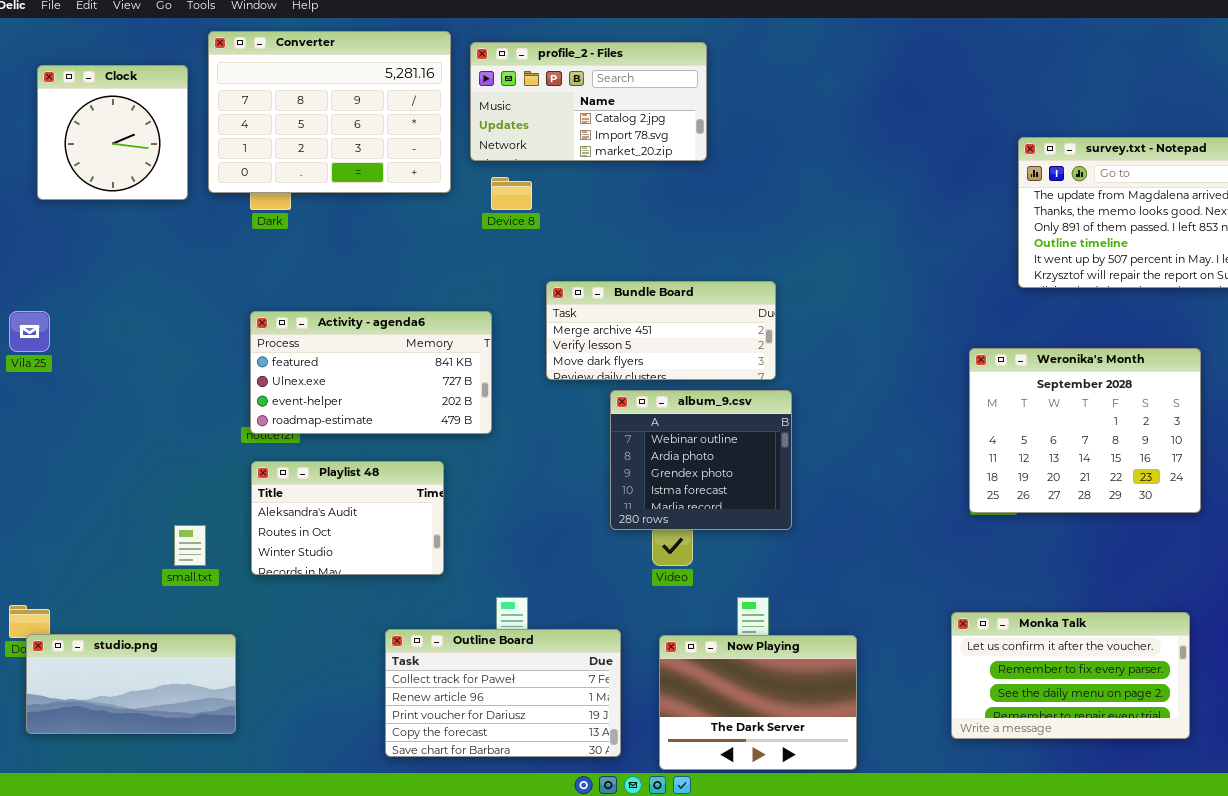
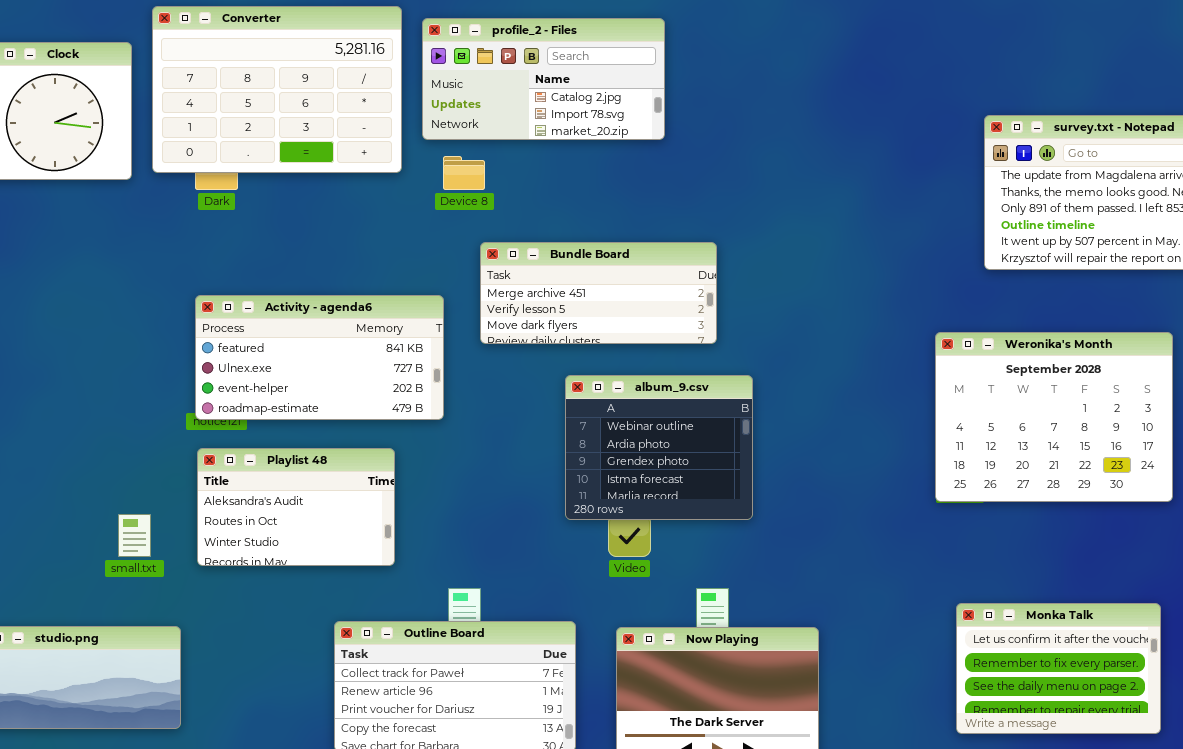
Bundle Board: [546,281,776,380] -> [480,242,717,344], moved
Monka Talk: [951,612,1190,739] -> [956,603,1161,734], resized

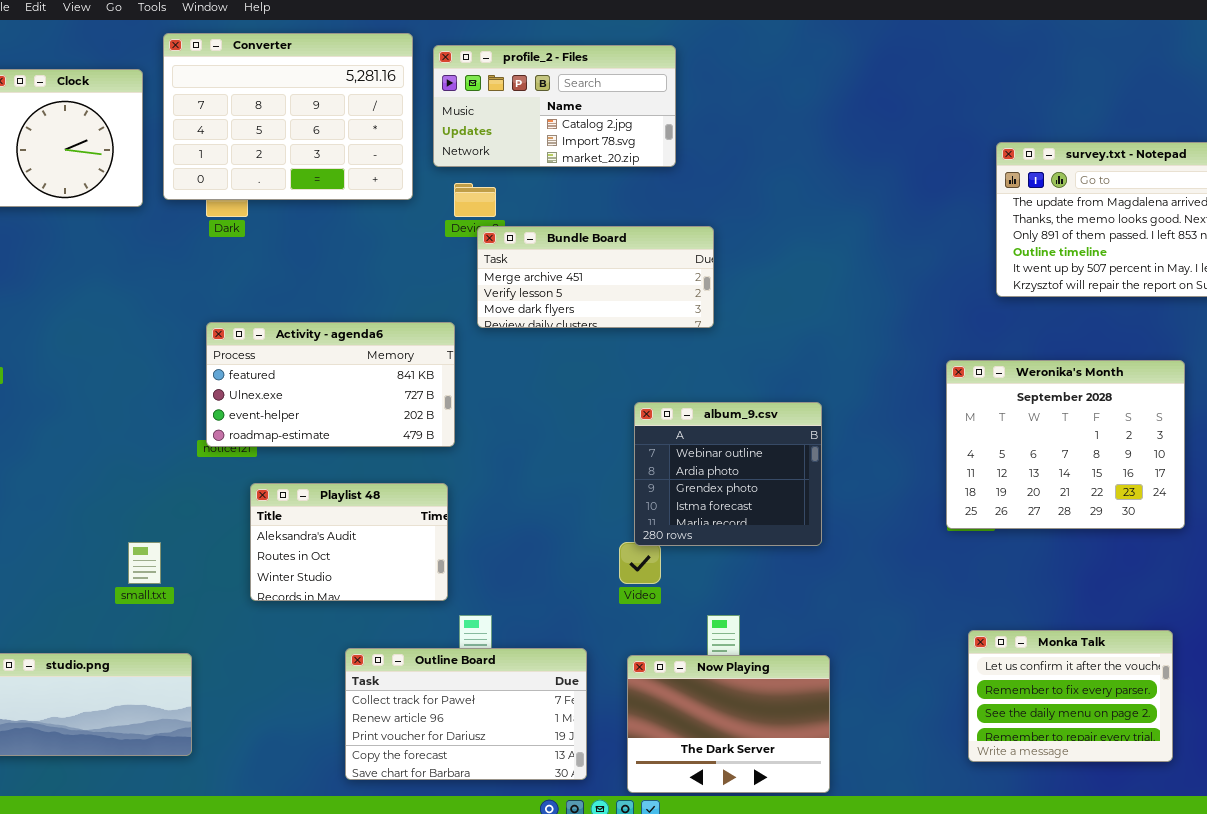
Bundle Board: [480,242,717,344] -> [477,226,714,328], moved
album_9.csv: [565,375,753,520] -> [634,402,822,546], moved
Playlist 48: [197,448,395,566] -> [250,483,448,601], moved

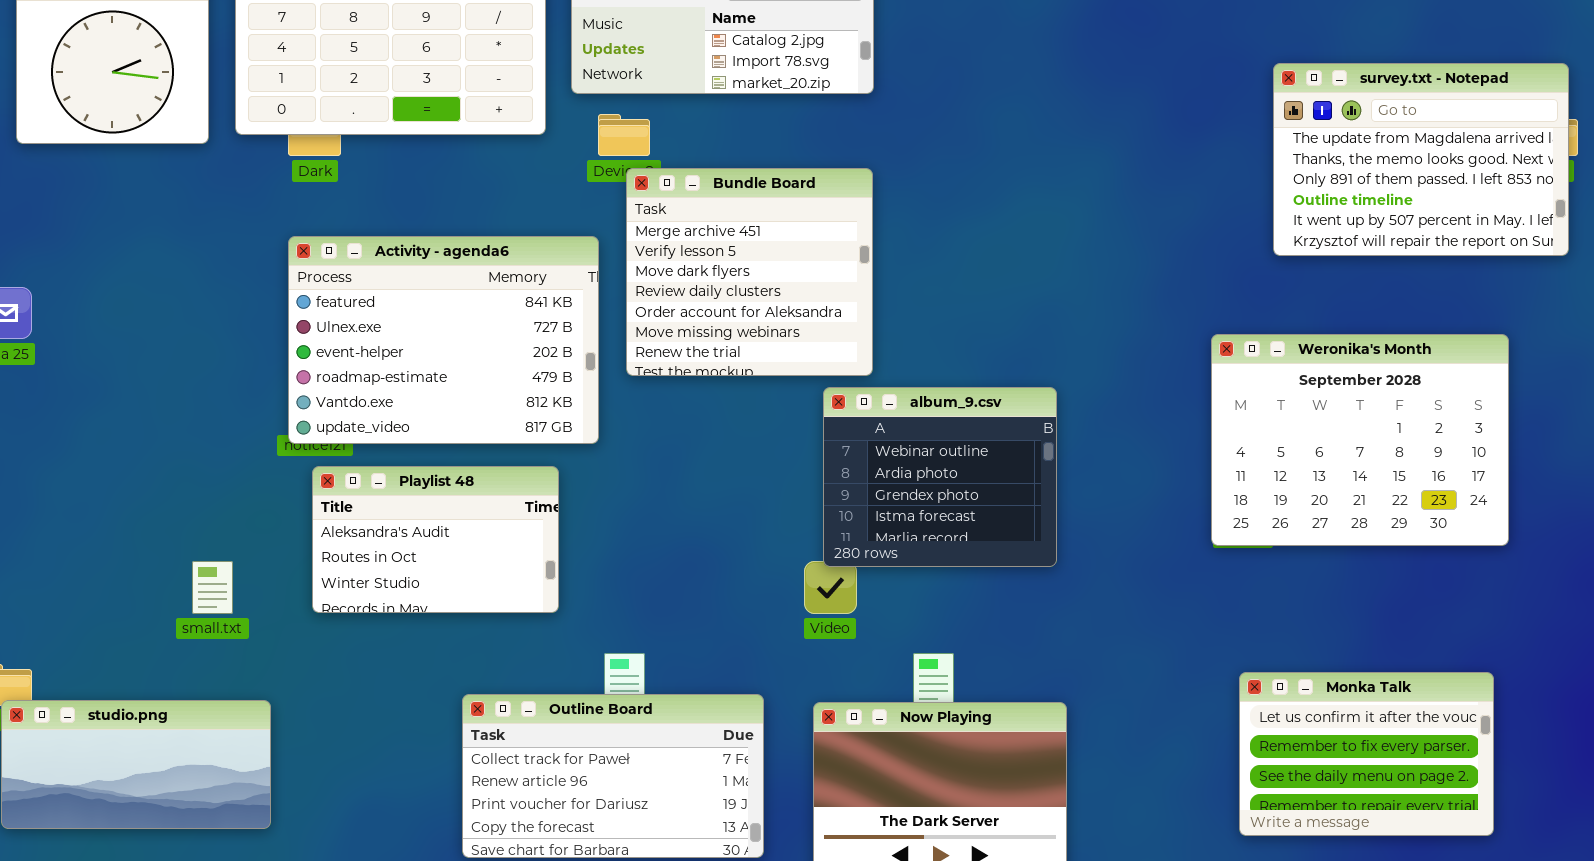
Bundle Board: [477,226,714,328] -> [626,168,873,376], resized
Activity - agenda6: [206,322,455,447] -> [288,236,599,444], resized
Playlist 48: [250,483,448,601] -> [312,466,559,613], moved

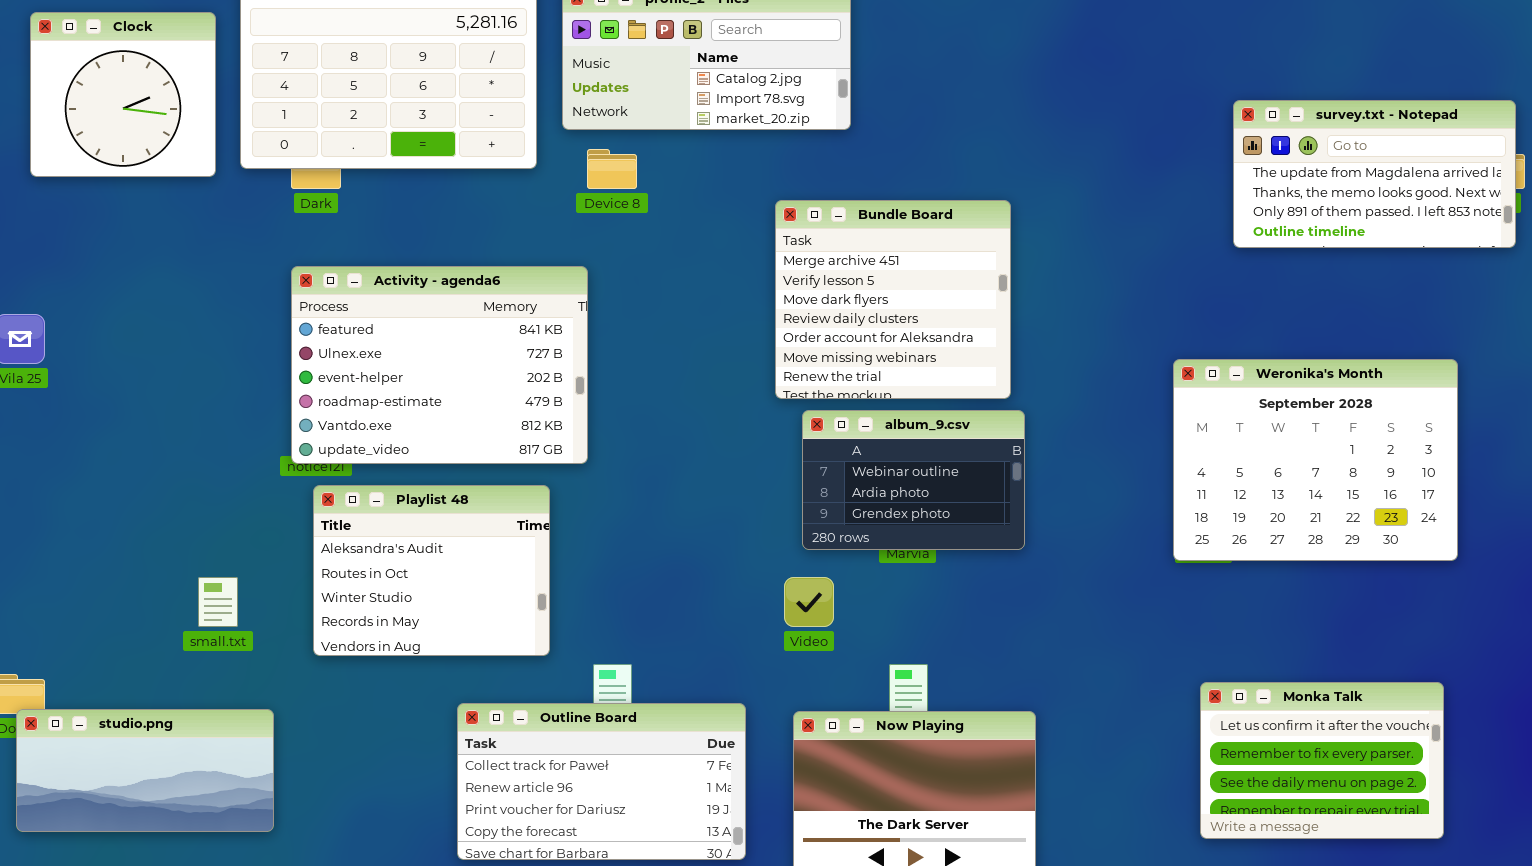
survey.txt - Notepad: [1273,63,1569,256] -> [1233,100,1516,248], resized
Bundle Board: [626,168,873,376] -> [775,200,1011,399], moved
album_9.csv: [823,387,1057,567] -> [802,410,1025,550], resized
Playlist 48: [312,466,559,613] -> [313,485,550,656], resized

